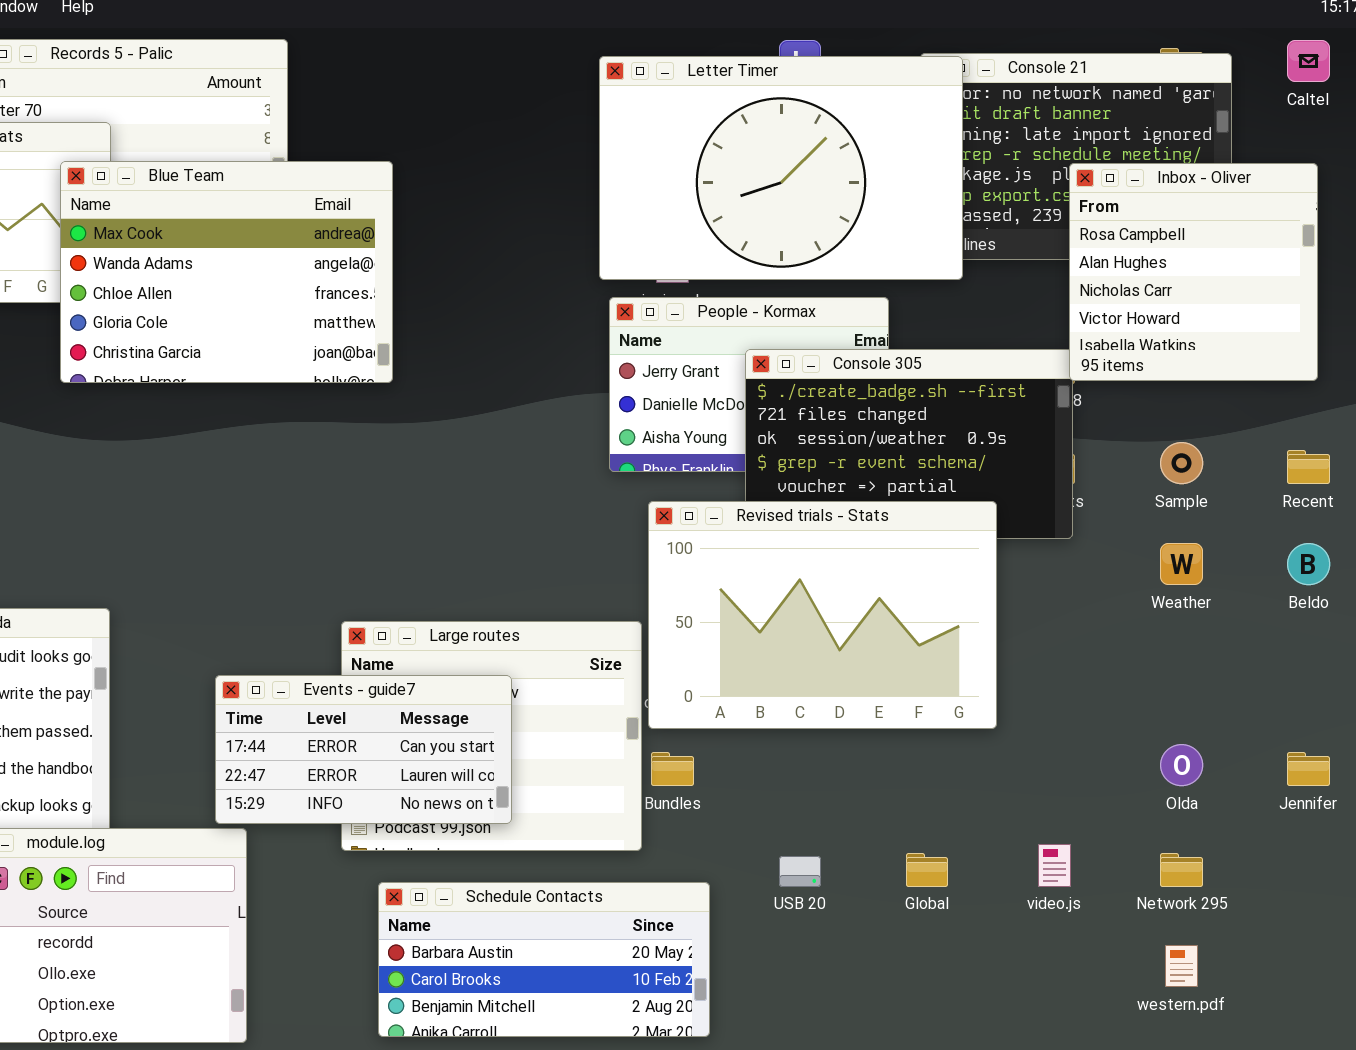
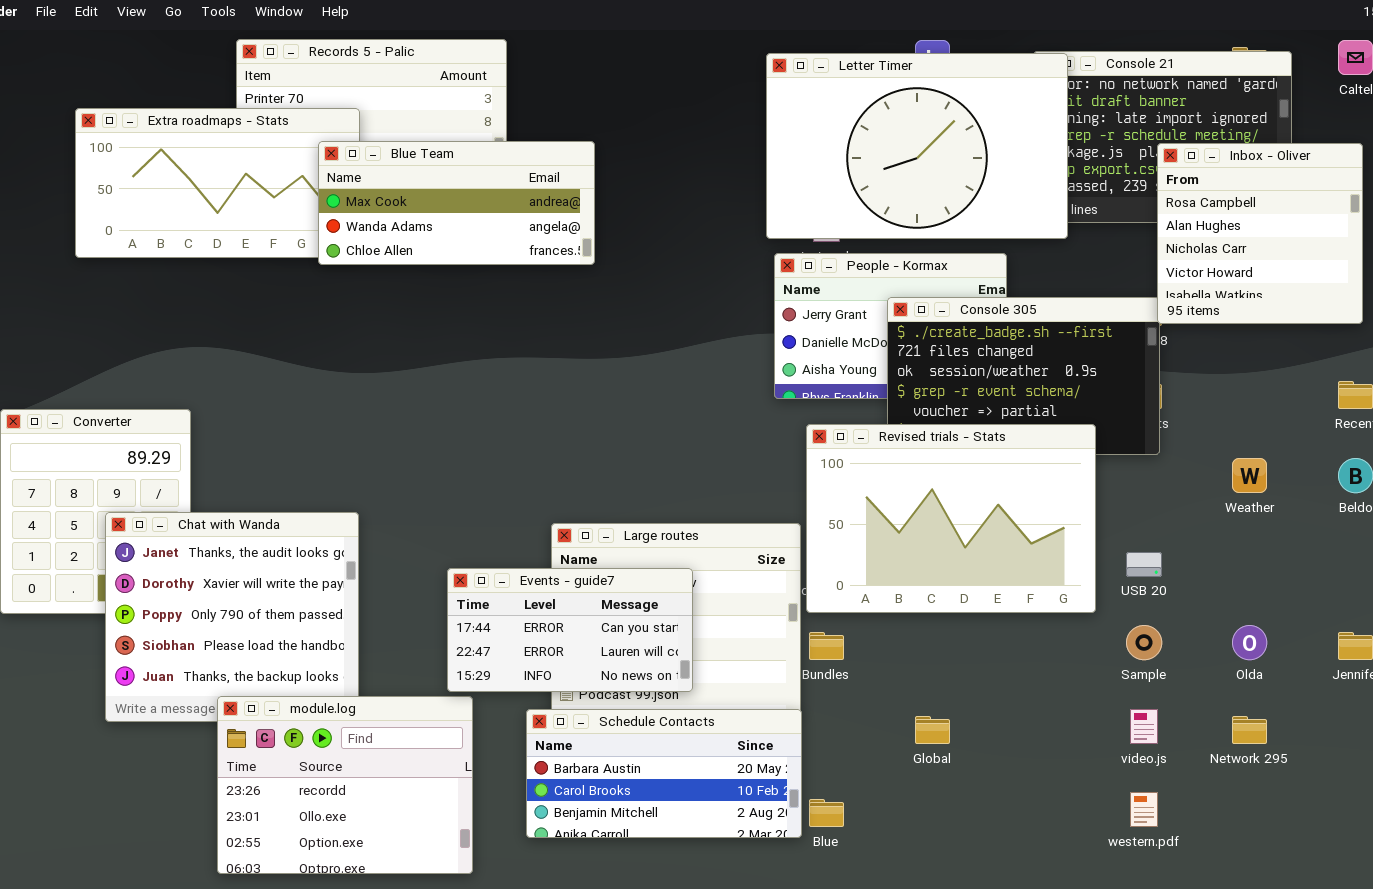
Blue Team: [60,161,393,383] -> [318,141,595,265], resized
Sample: [1160,442,1203,484] -> [1126,625,1162,660], moved
Global: [906,853,948,887] -> [915,716,950,744], moved
USB 20: [779,856,821,887] -> [1126,552,1162,577], moved
Schedule Contacts: [378,882,710,1037] -> [526,709,802,838], moved
western.pdf: [1165,945,1198,987] -> [1130,792,1158,827], moved

